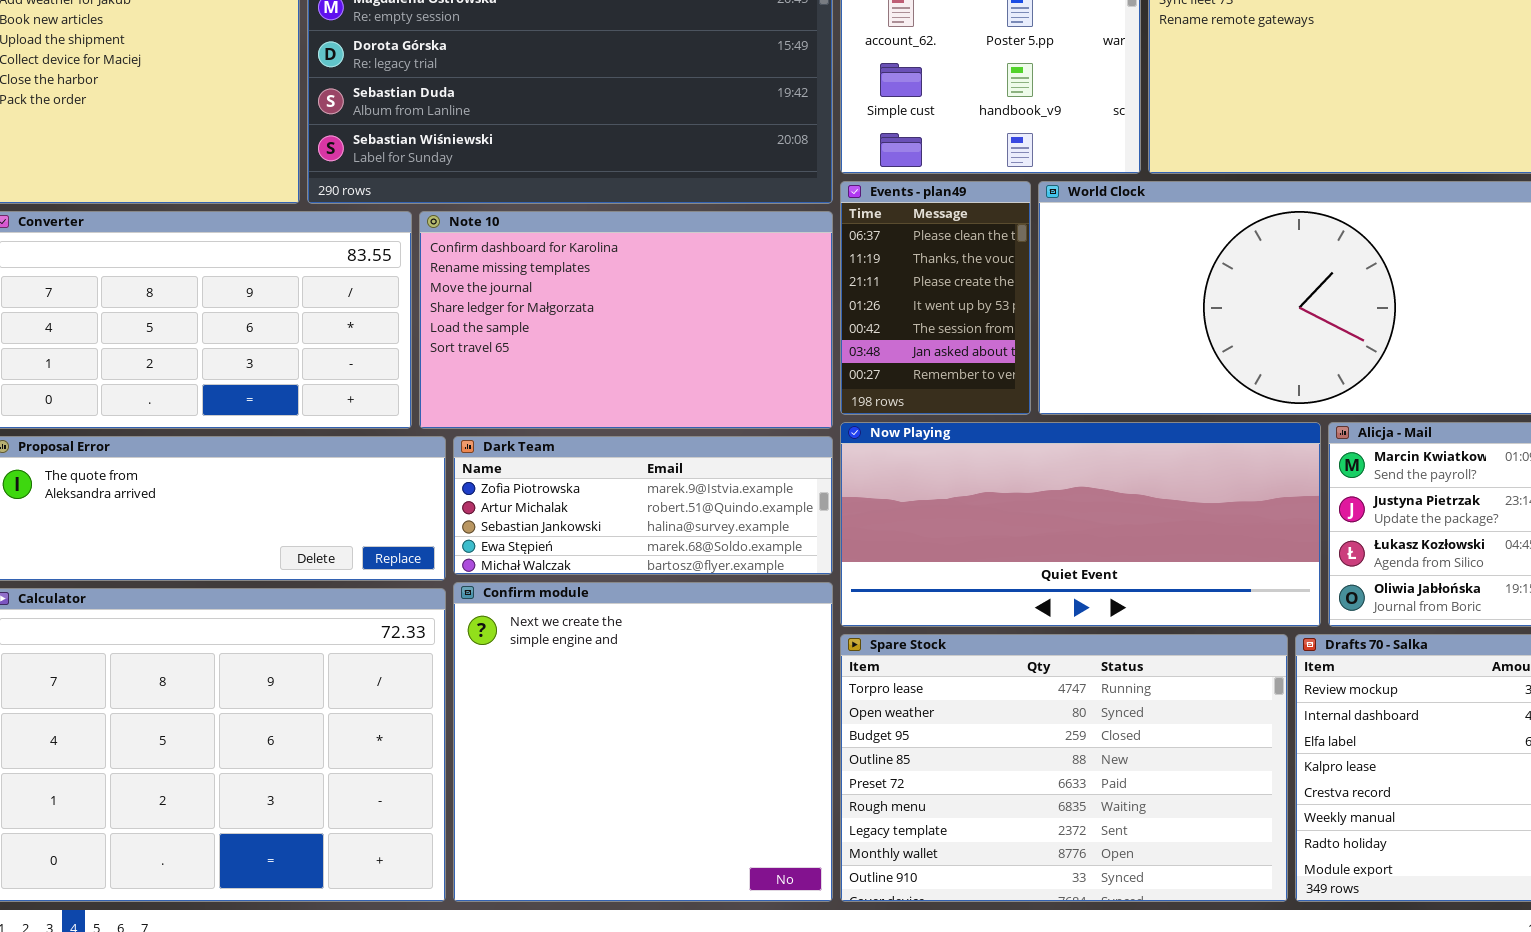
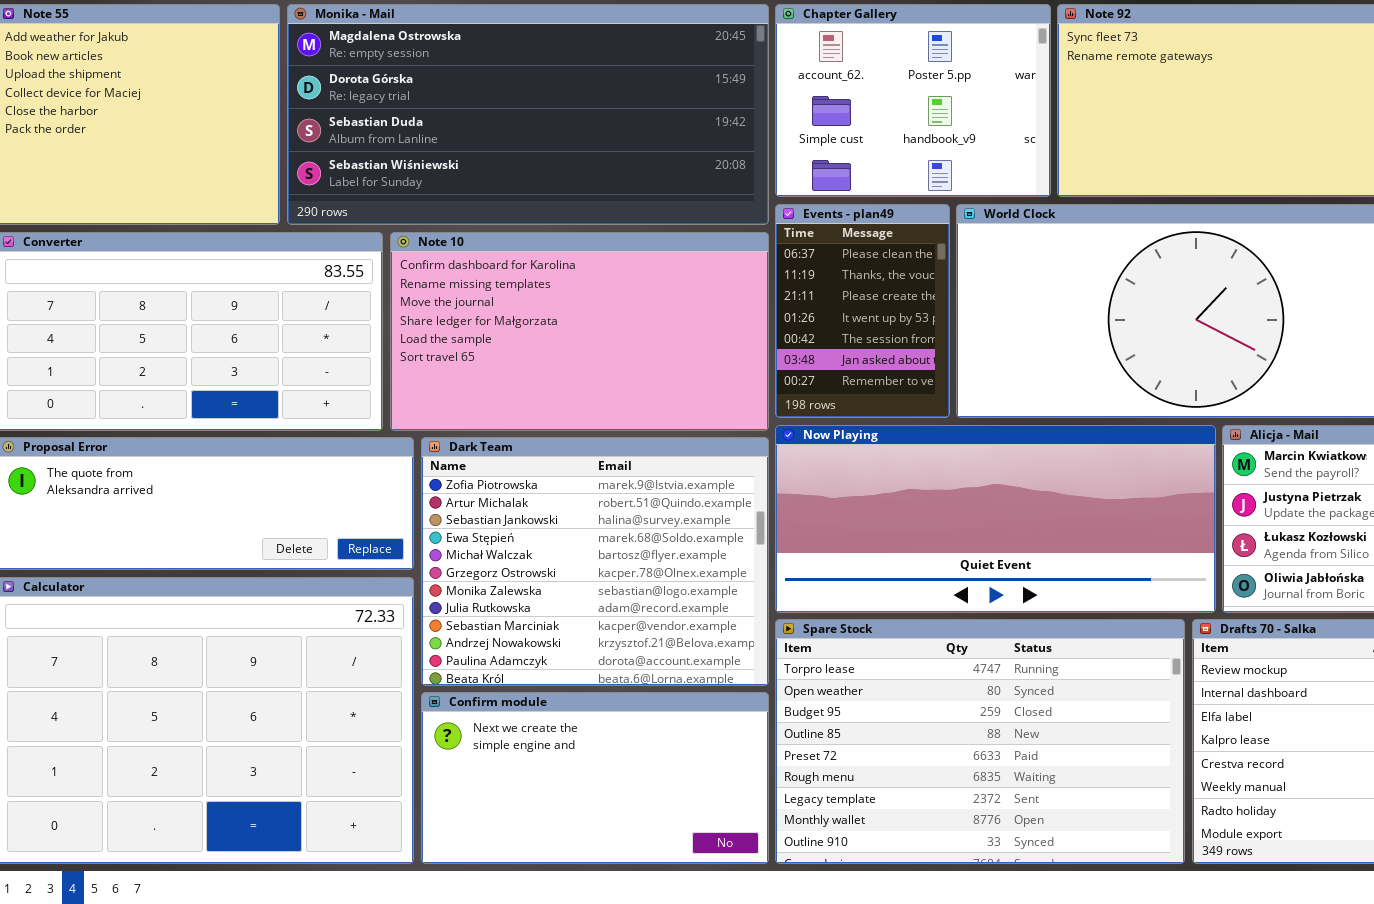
Dark Team: [453,436,833,575] -> [421,437,769,686], resized
Confirm module: [453,582,833,902] -> [421,692,769,864], resized

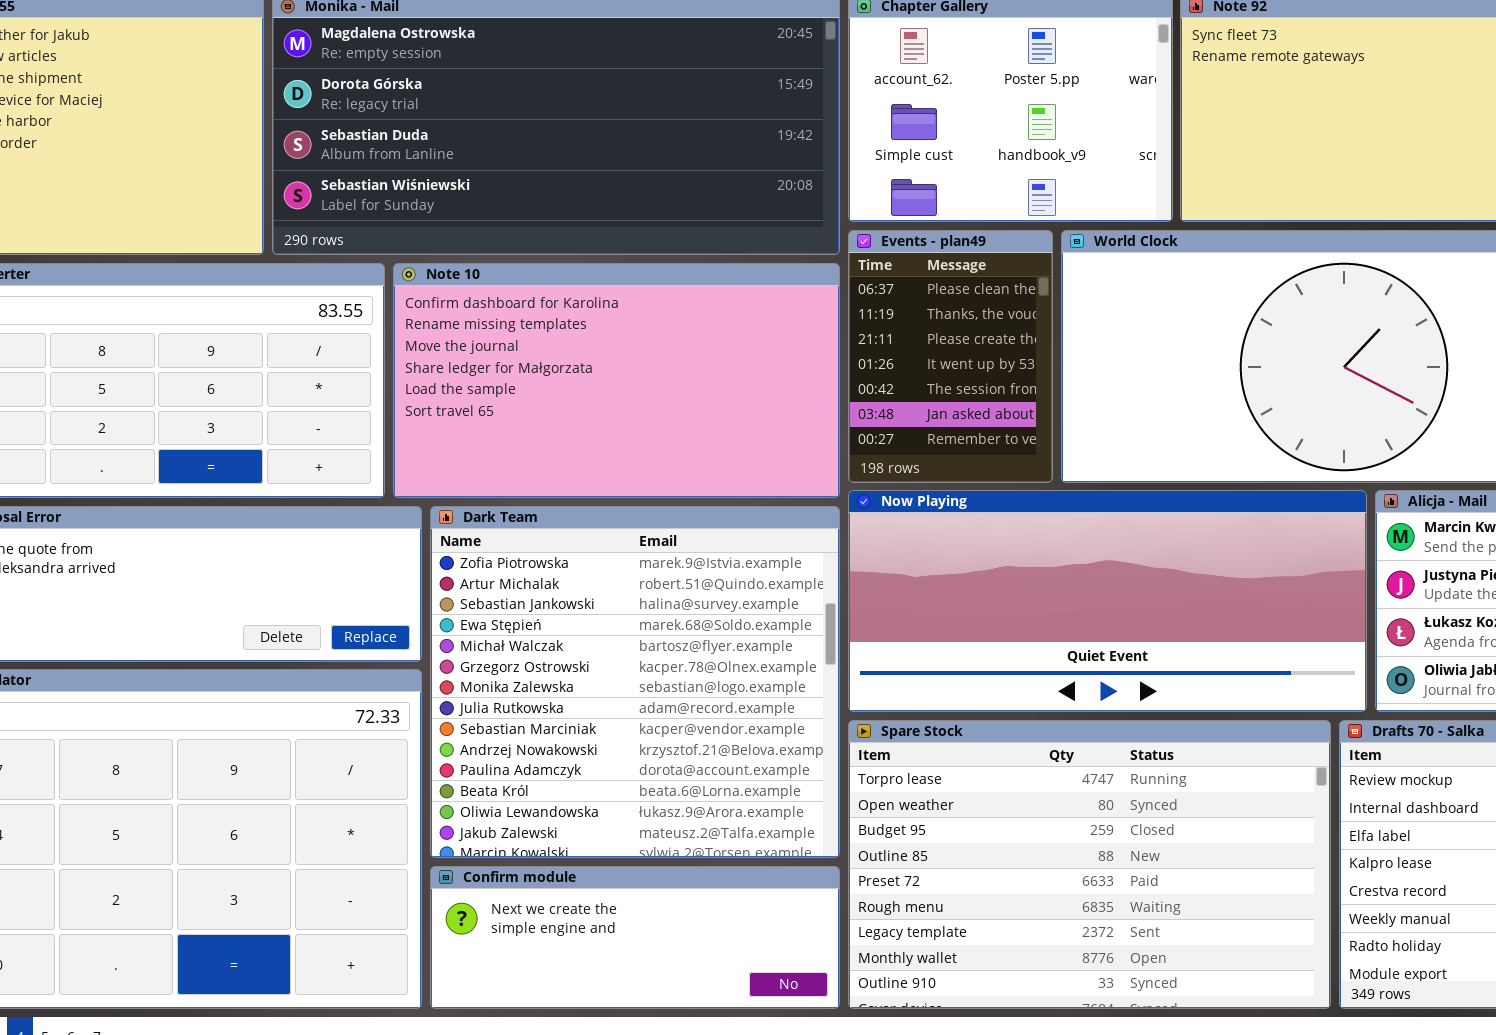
Dark Team: [421,437,769,686] -> [430,506,840,858], resized
Confirm module: [421,692,769,864] -> [430,866,840,1009], resized

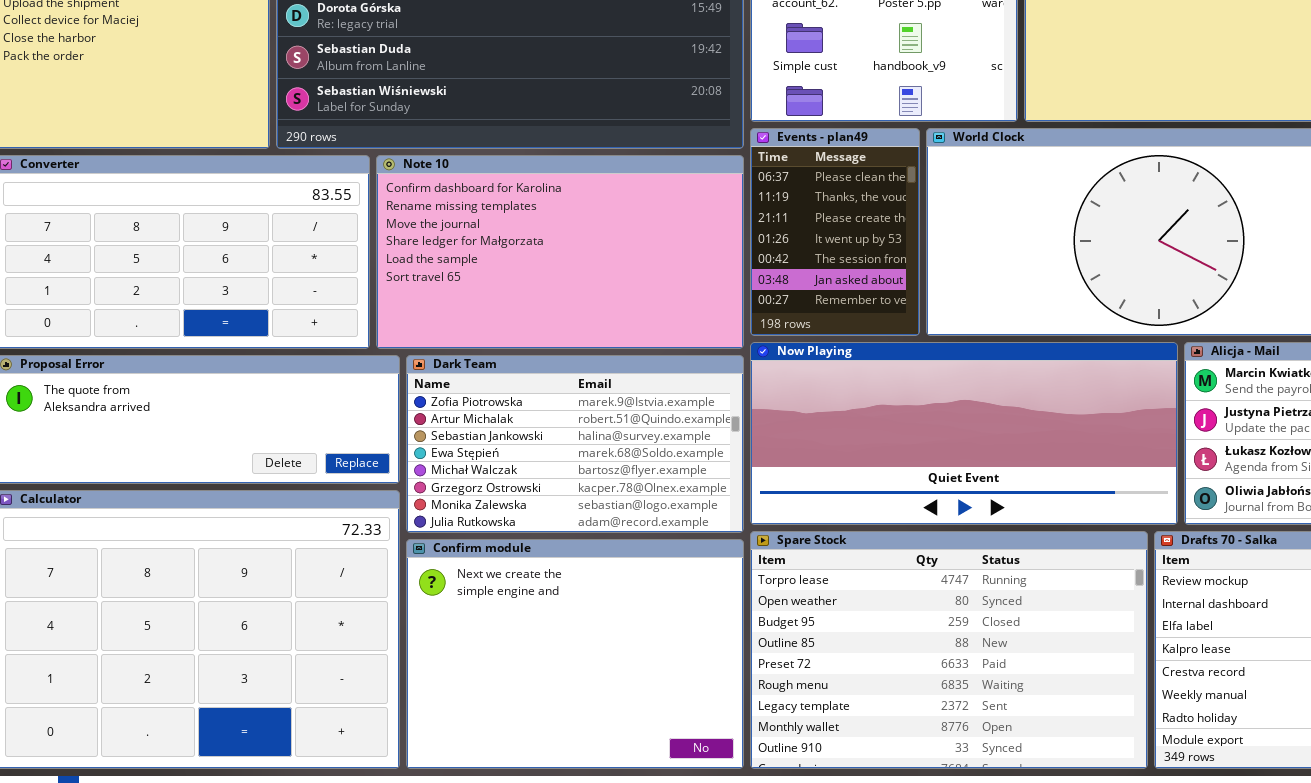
Dark Team: [430,506,840,858] -> [406,355,744,533], resized
Confirm module: [430,866,840,1009] -> [406,539,744,769], resized

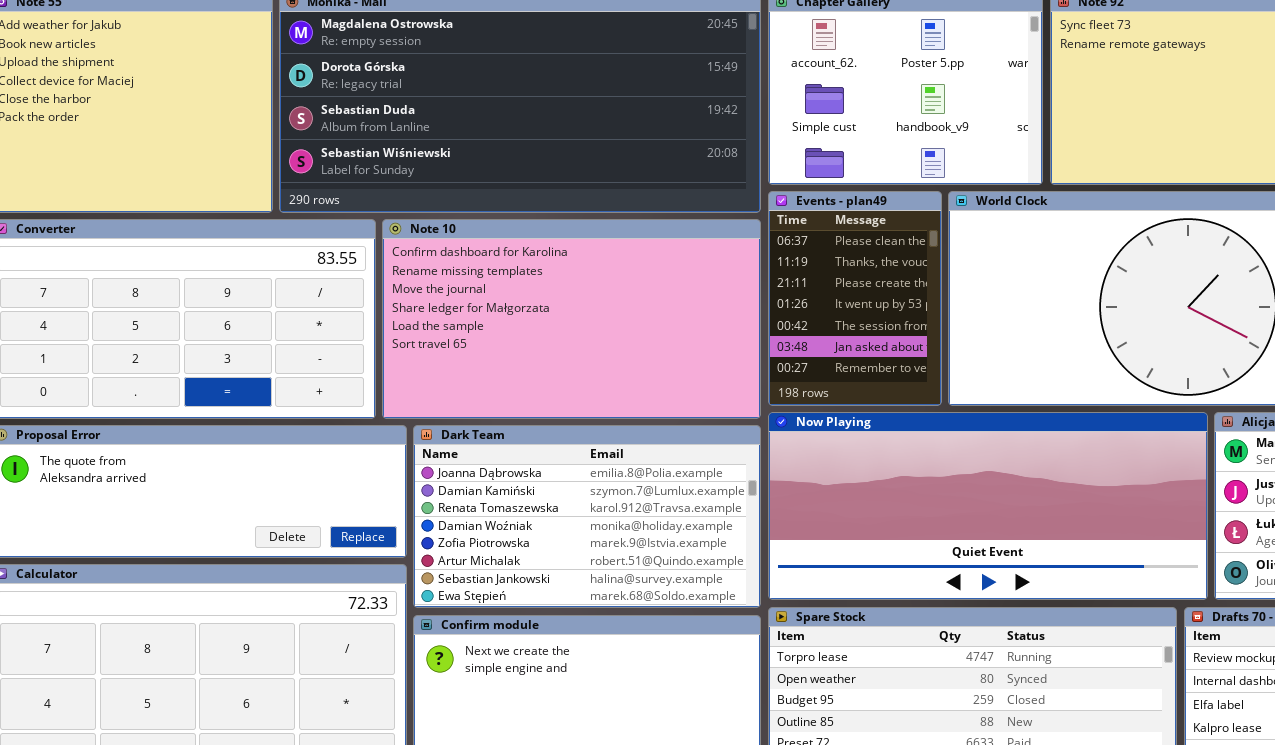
Dark Team: [406,355,744,533] -> [413,425,761,608], scrolled up 4 rows

